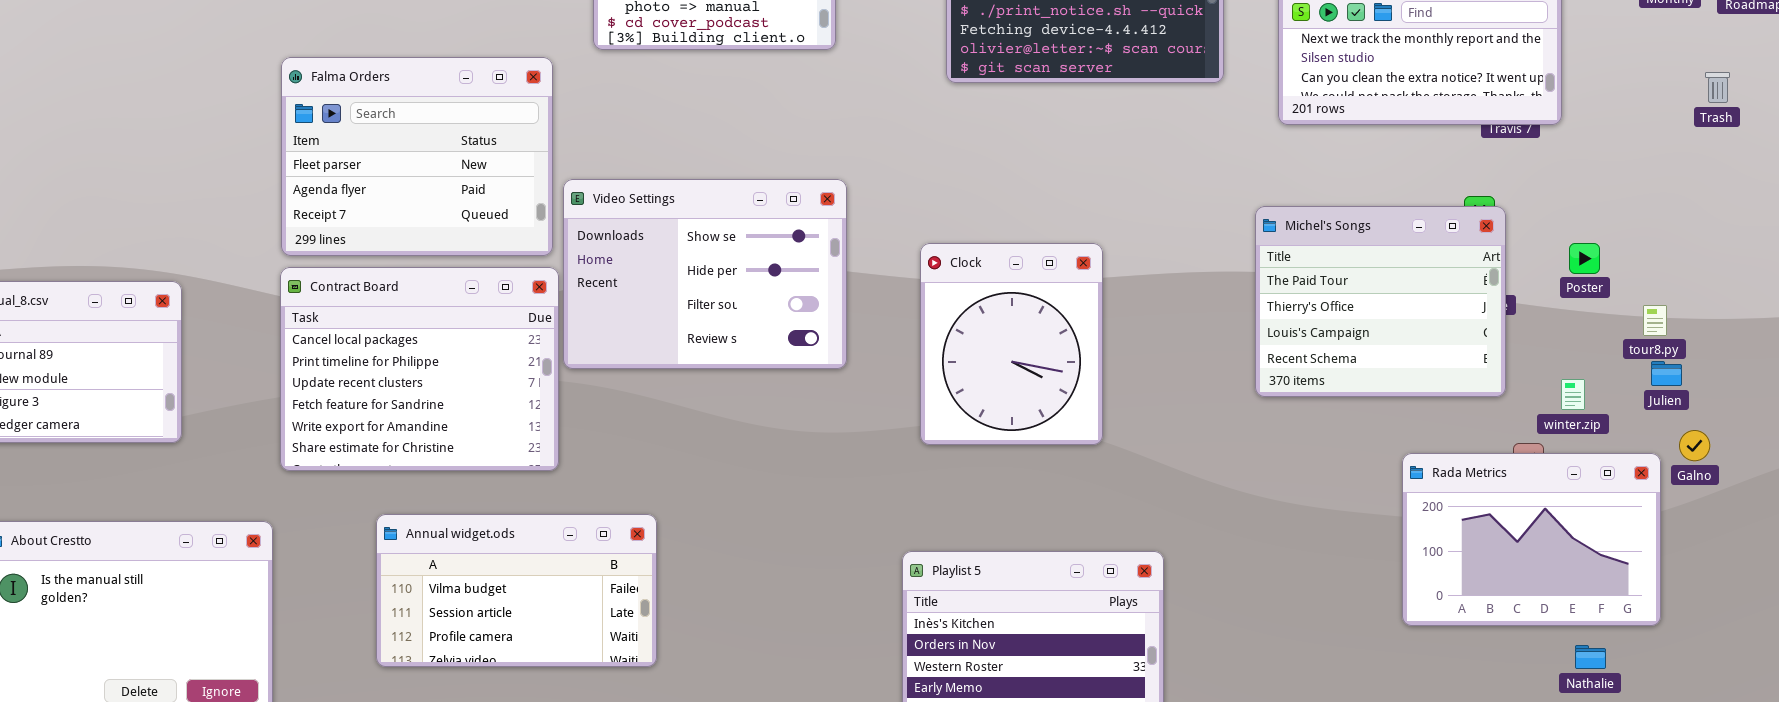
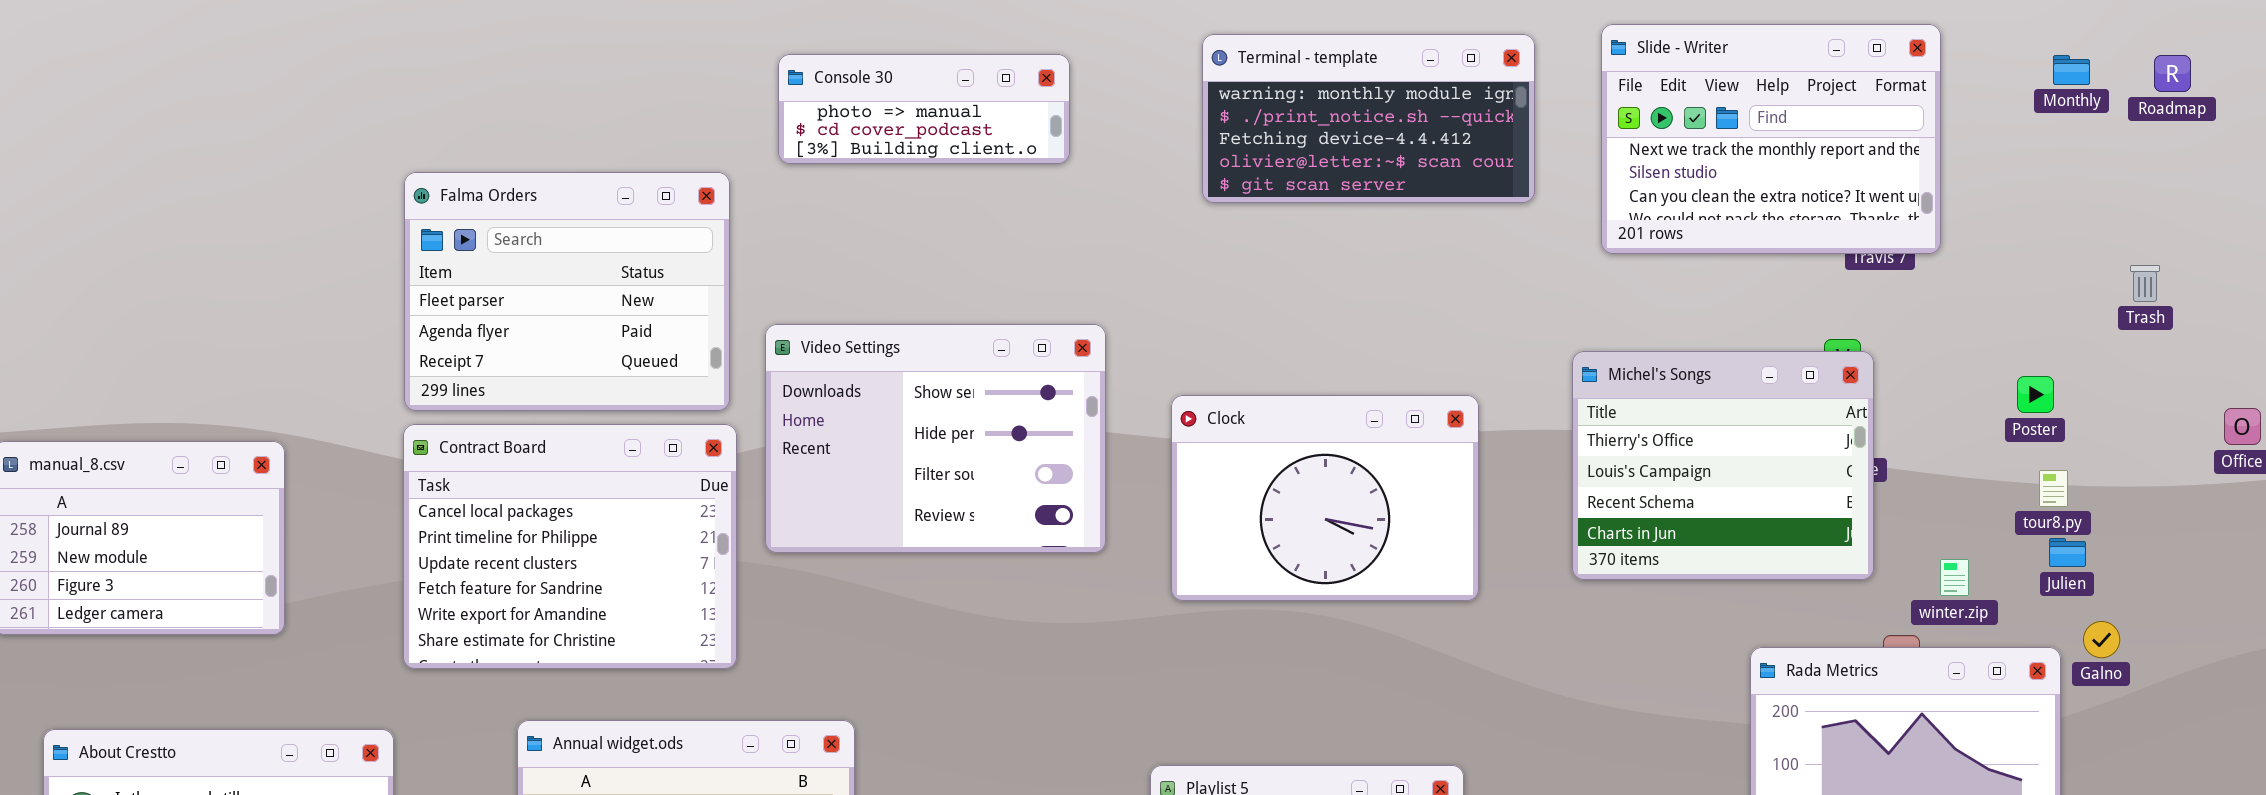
Trash: [1705,72,1730,103] -> [2130,265,2160,302], moved
Video Settings: [563,179,847,369] -> [765,324,1106,553], moved
Michel's Songs: [1255,206,1506,397] -> [1572,351,1874,580], scrolled down 1 row
Clock: [920,243,1103,445] -> [1171,395,1479,601], resized
Poster: [1569,243,1600,274] -> [2017,376,2054,413], moved

